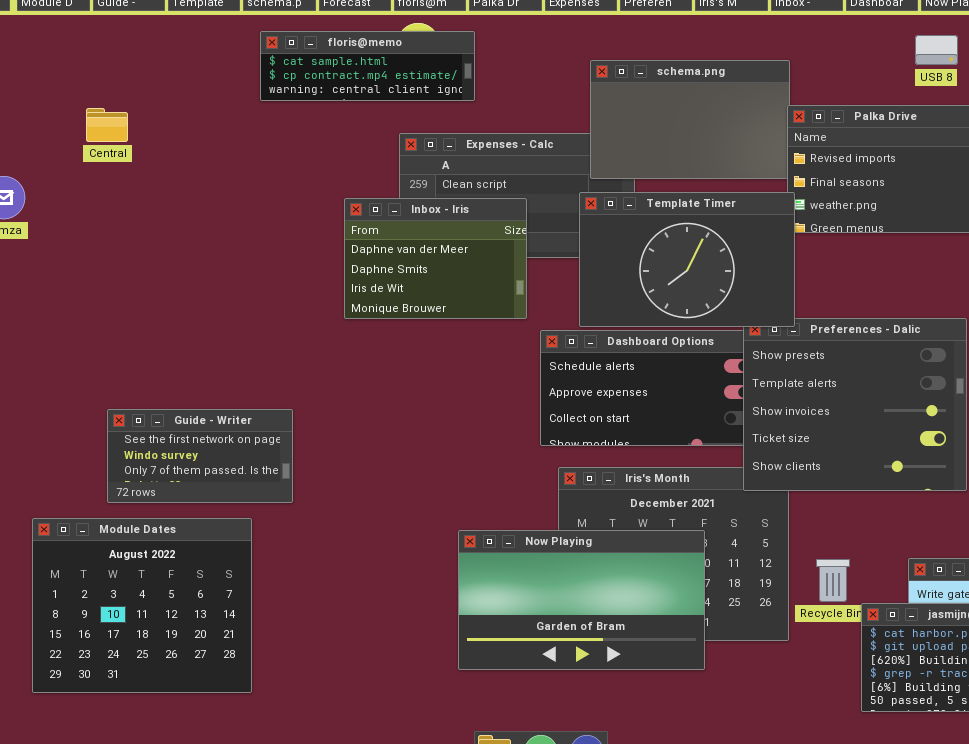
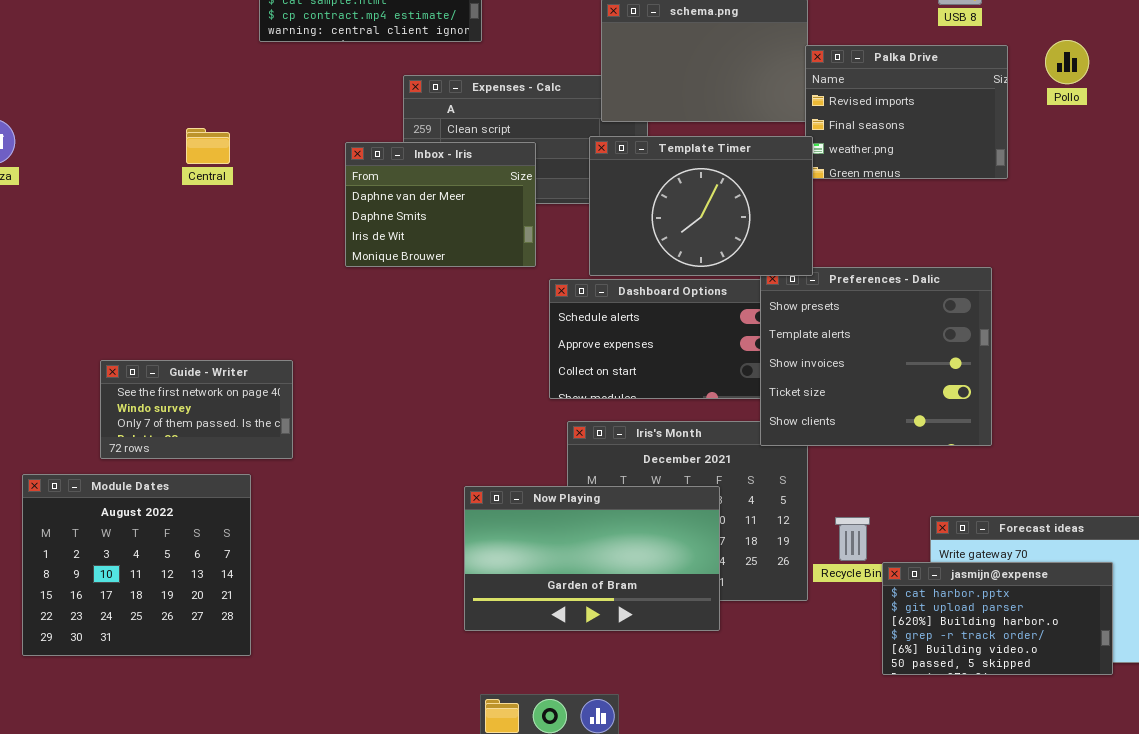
Central: [86,108,128,142] -> [186,128,230,164], moved

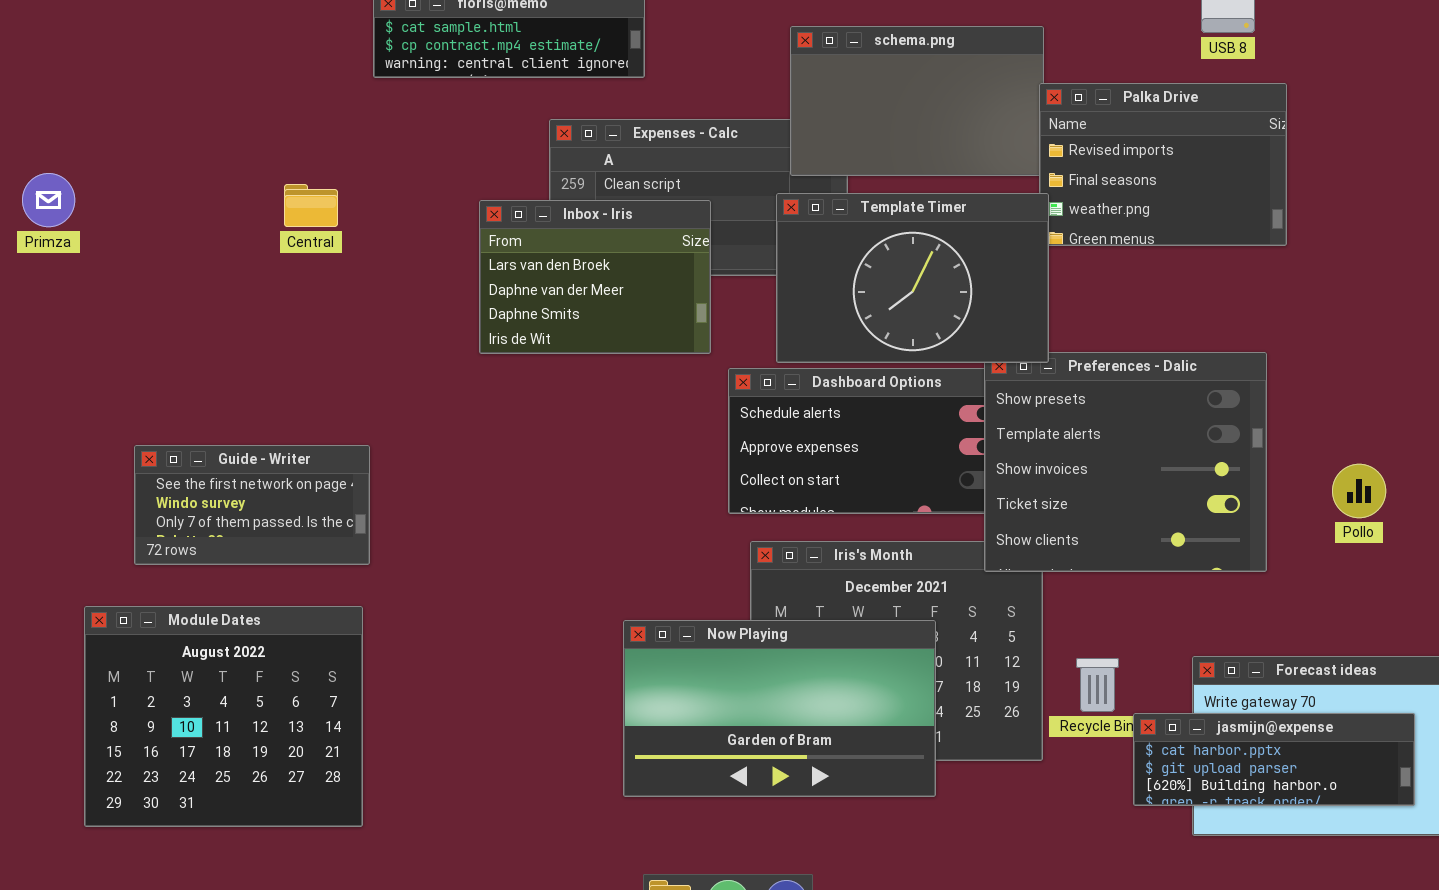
Pollo: [1045,40,1089,84] -> [1332,464,1386,518], moved
Inbox - Iris: [345,142,536,267] -> [479,200,711,354], scrolled up 1 row
Guide - Writer: [100,360,293,459] -> [134,445,370,565], moved
jasmijn@expense: [882,562,1113,675] -> [1133,713,1415,806], resized

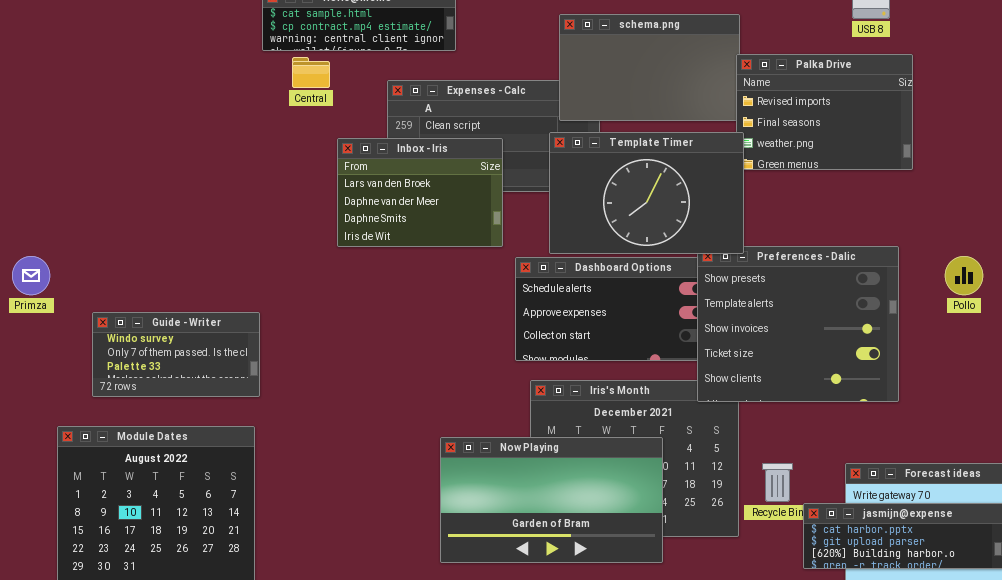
Primza: [22,173,75,227] -> [12,256,50,295], moved
Central: [284,184,338,227] -> [292,57,330,88], moved
Guide - Writer: [134,445,370,565] -> [92,312,260,397], scrolled down 1 row
Pollo: [1332,464,1386,518] -> [945,256,983,295], moved

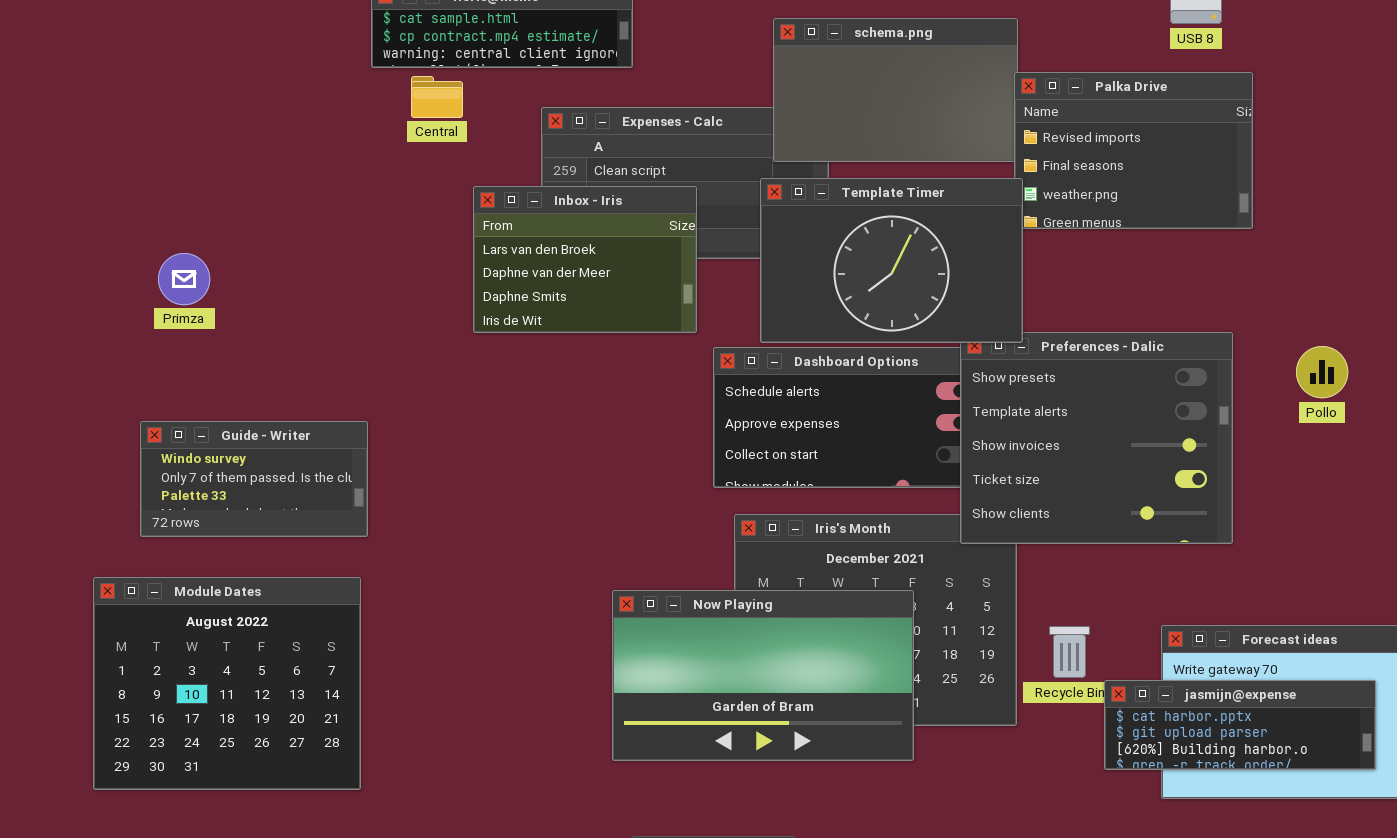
Primza: [12,256,50,295] -> [158,253,210,305], moved

